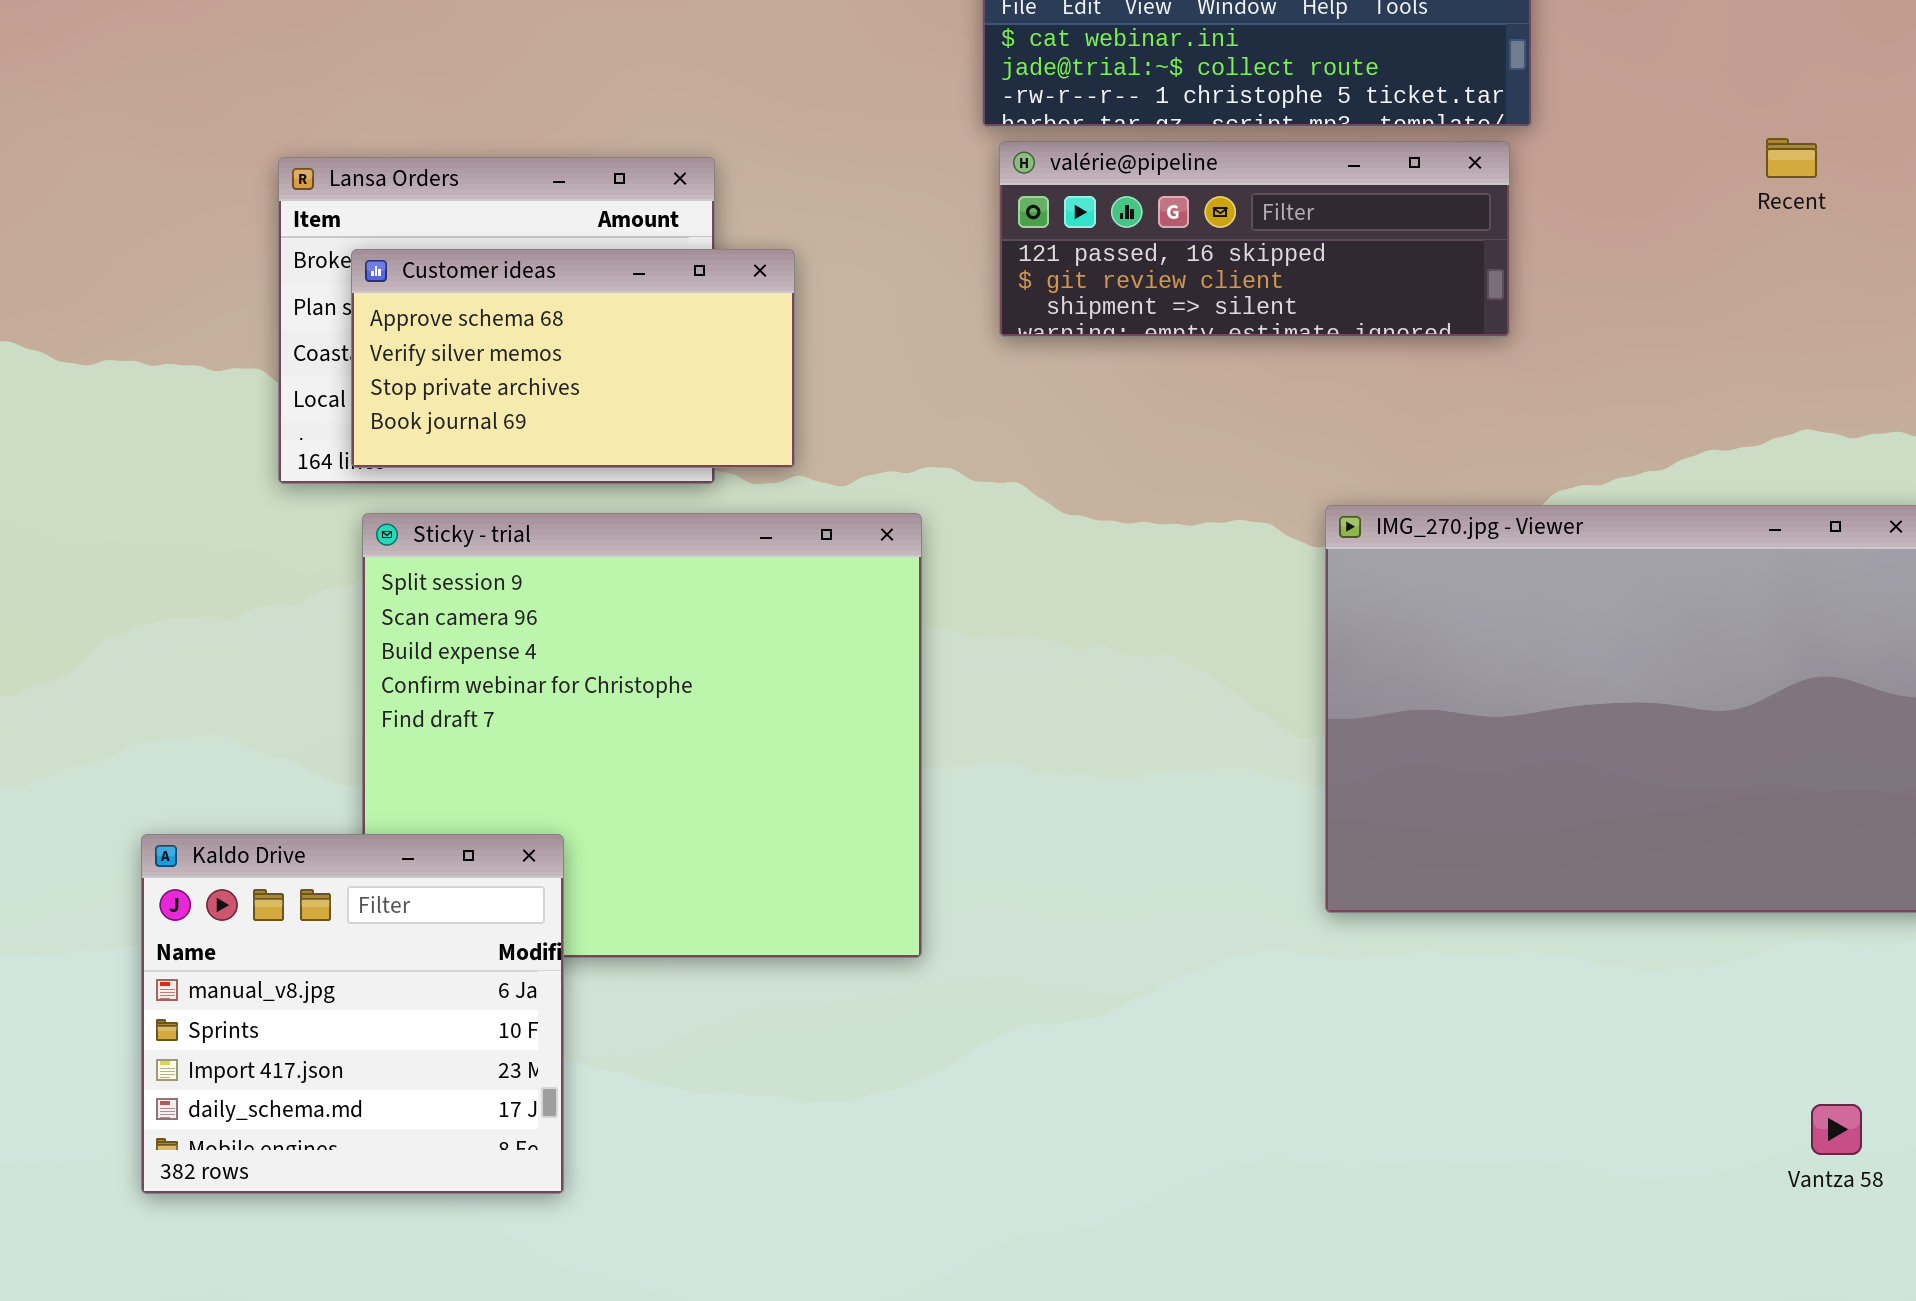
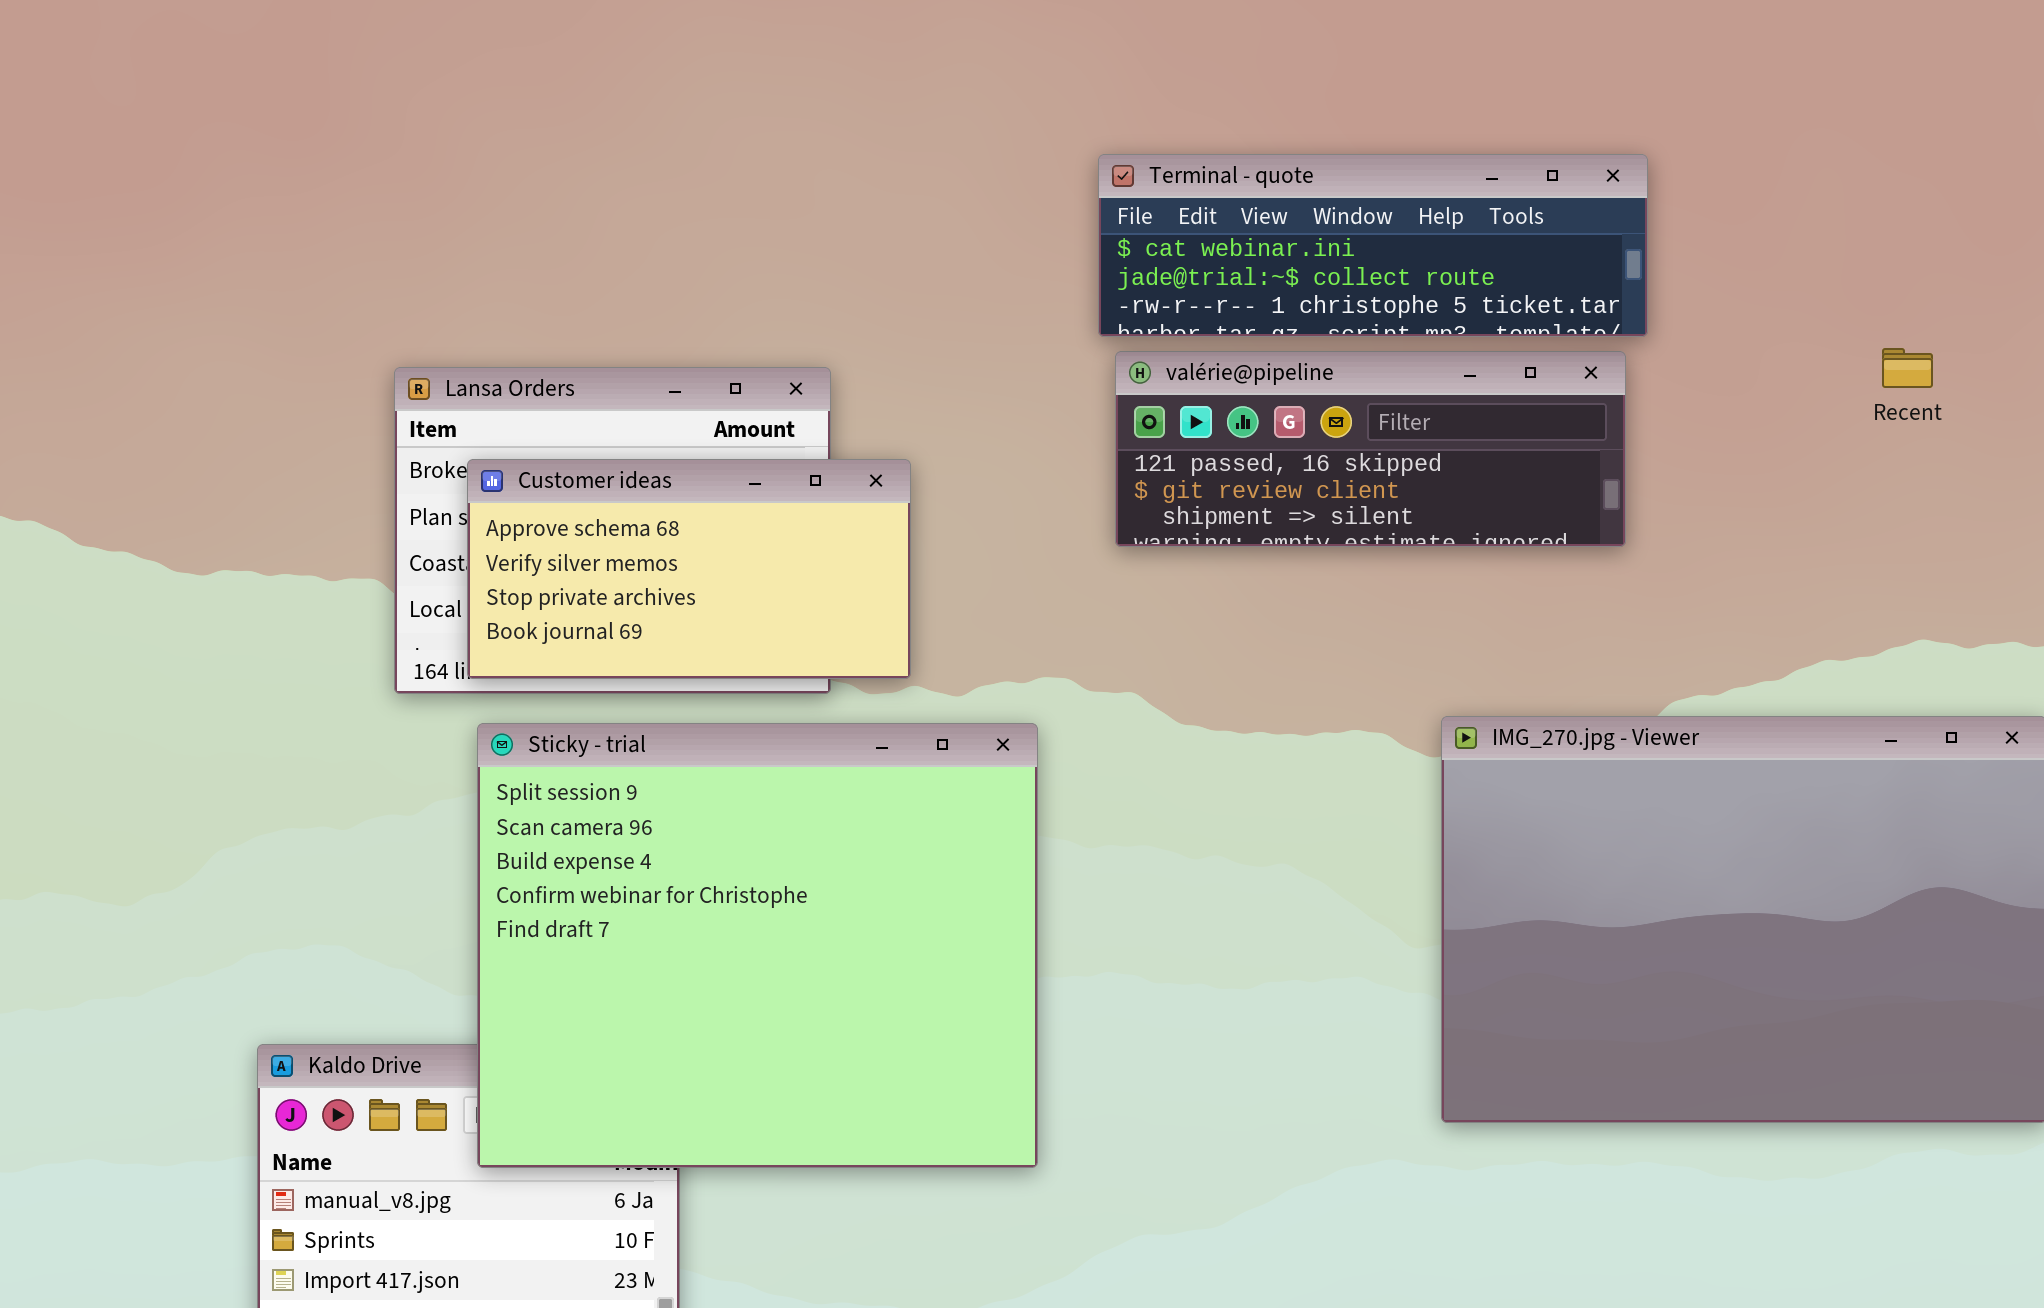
Sticky - trial: [362,513,922,958] -> [477,723,1038,1168], raised

